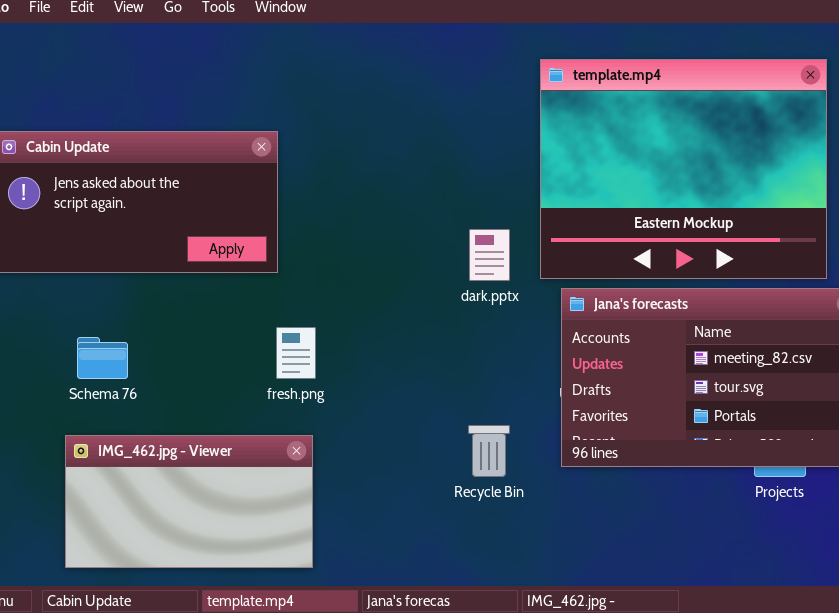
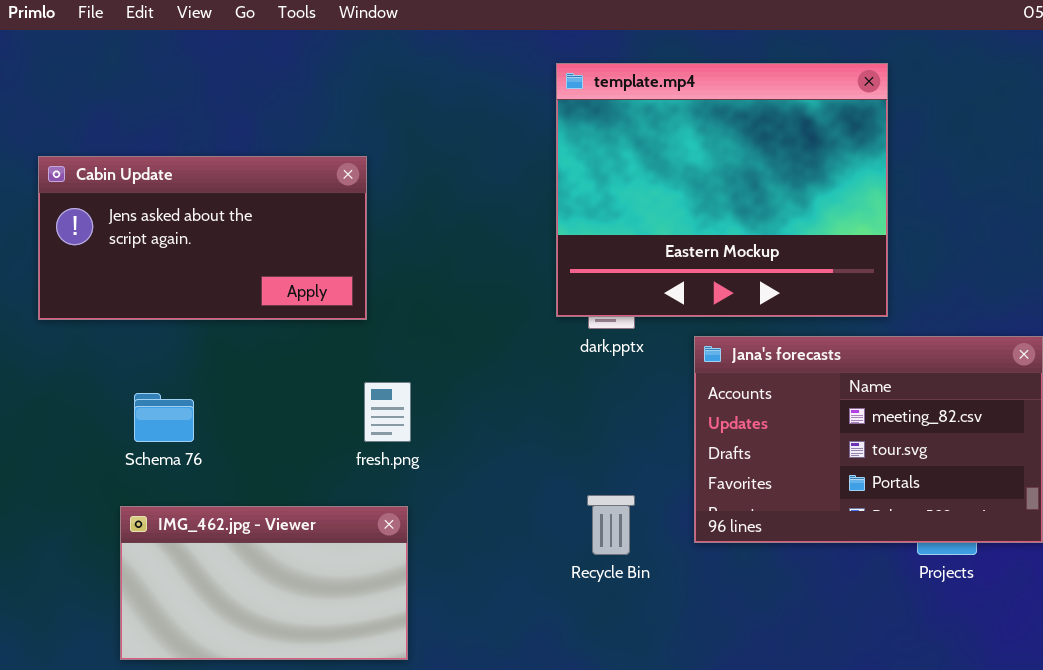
template.mp4: [540,59,827,279] -> [556,63,888,317], moved

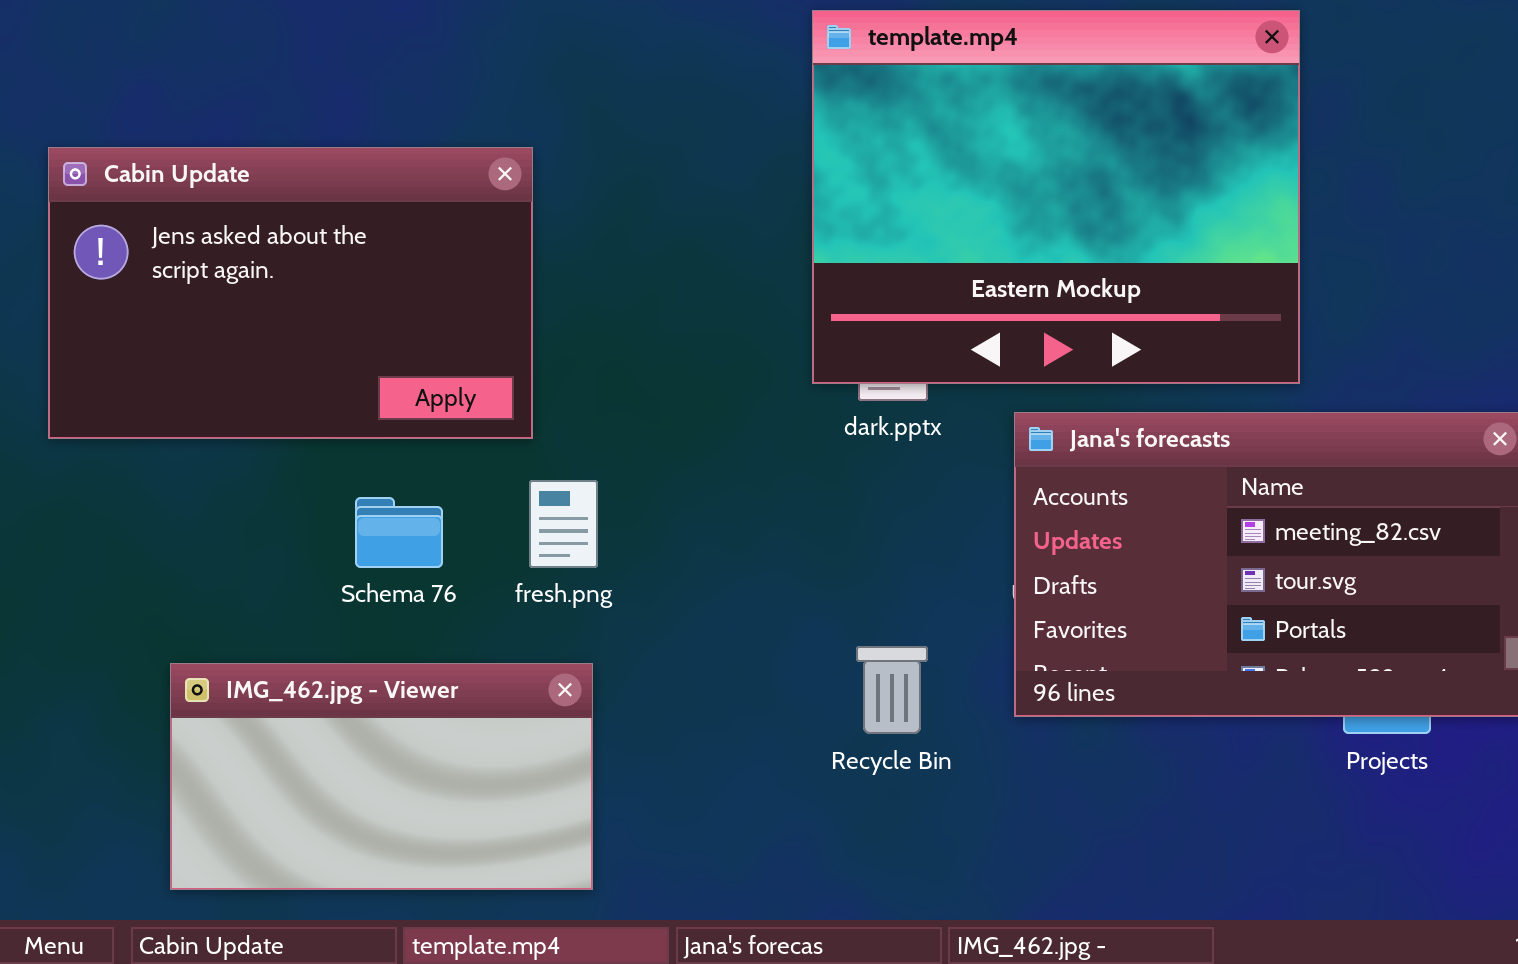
Cabin Update: [38,156,367,320] -> [48,147,533,439], resized
Schema 76: [134,393,194,442] -> [355,497,443,568], moved

